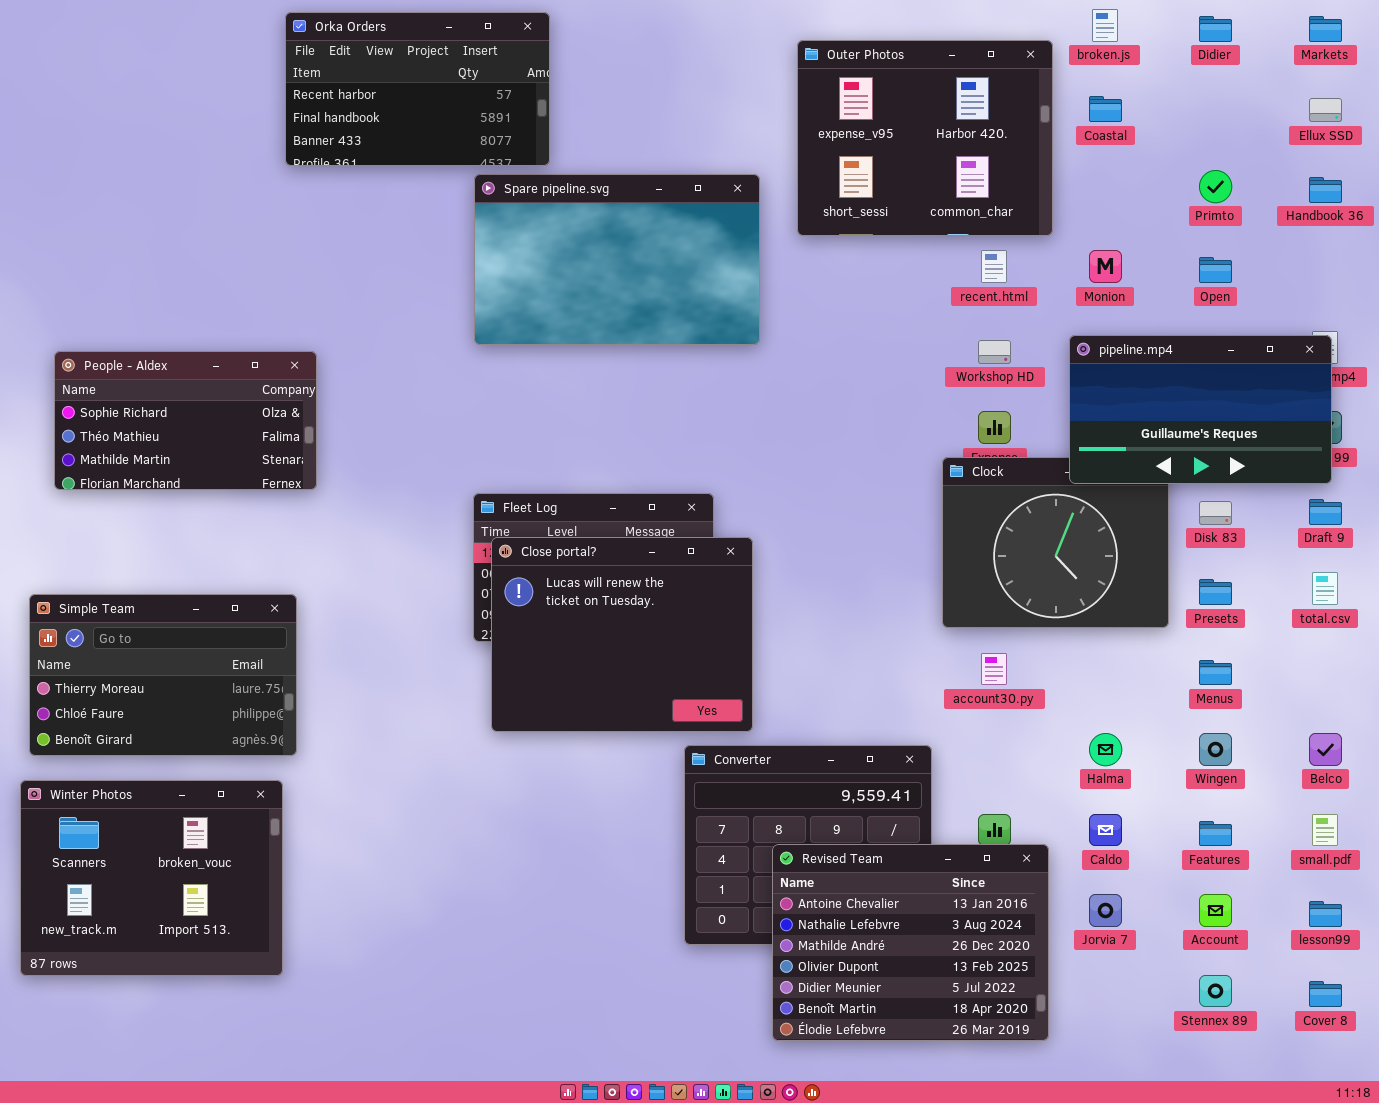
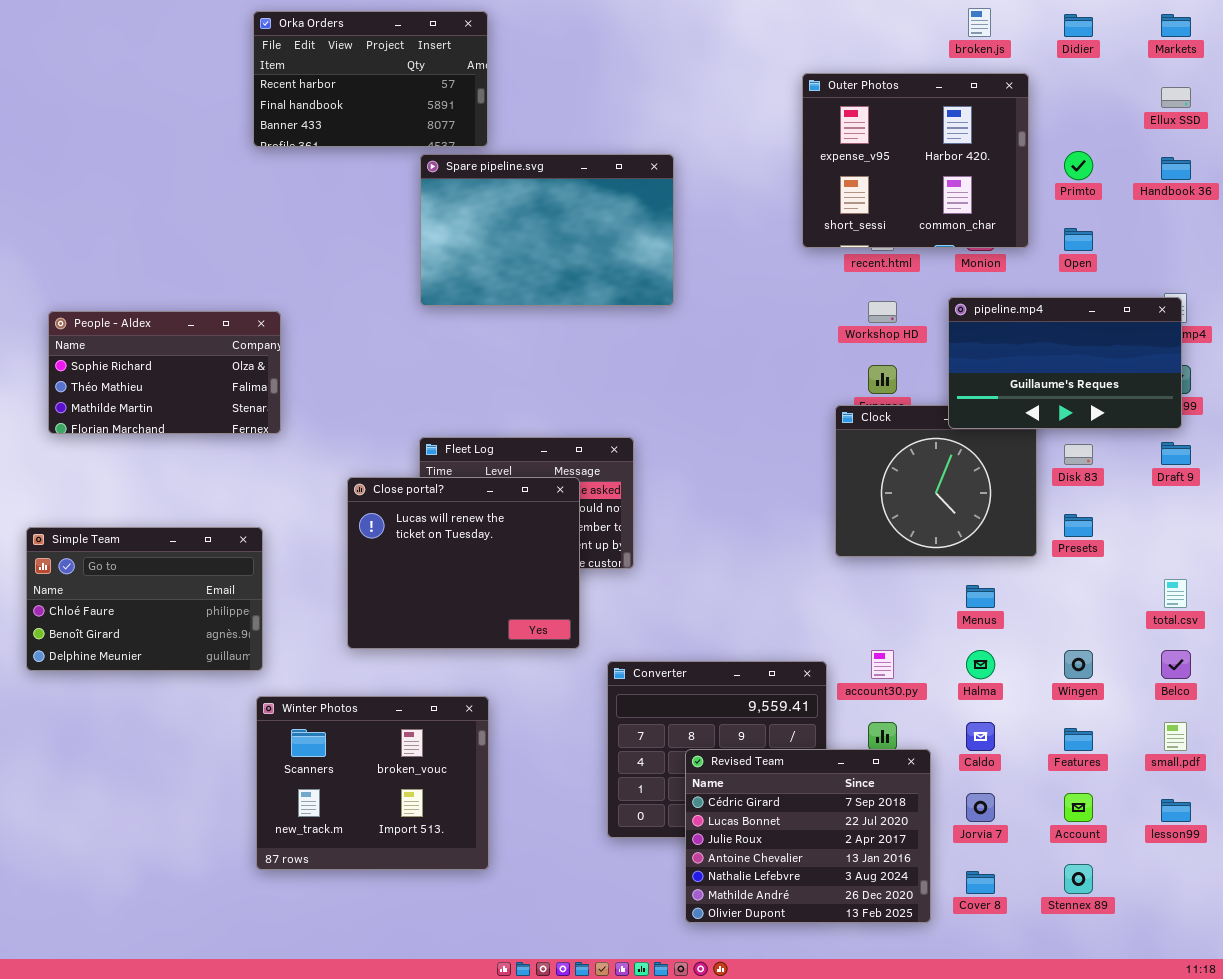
Outer Photos: [797,40,1053,236] -> [802,73,1029,248], moved
Close portal?: [491,537,753,732] -> [347,477,580,649], moved
total.csv: [1312,572,1338,605] -> [1164,579,1187,608], moved
Simple Team: [29,594,297,756] -> [26,527,263,671], scrolled down 1 row
account30.py: [981,653,1007,685] -> [871,650,894,679], moved
Menus: [1199,660,1232,685] -> [966,585,995,608], moved
Winter Photos: [20,780,283,976] -> [256,696,489,870], moved
Revised Team: [772,844,1049,1041] -> [685,749,931,923], scrolled up 3 rows
Cover 8: [1309,981,1342,1007] -> [966,871,995,894], moved

